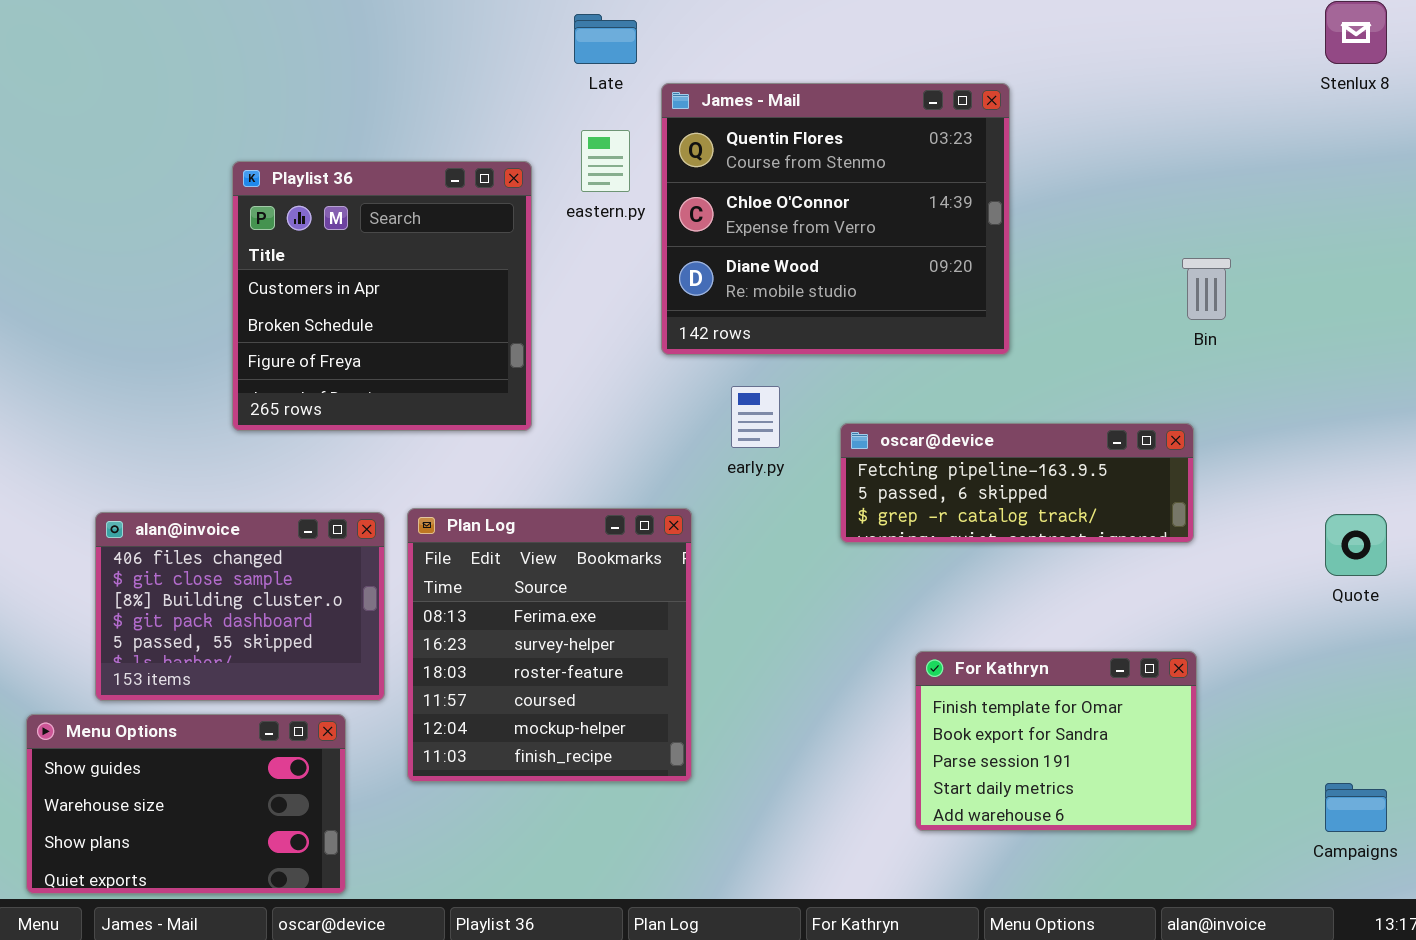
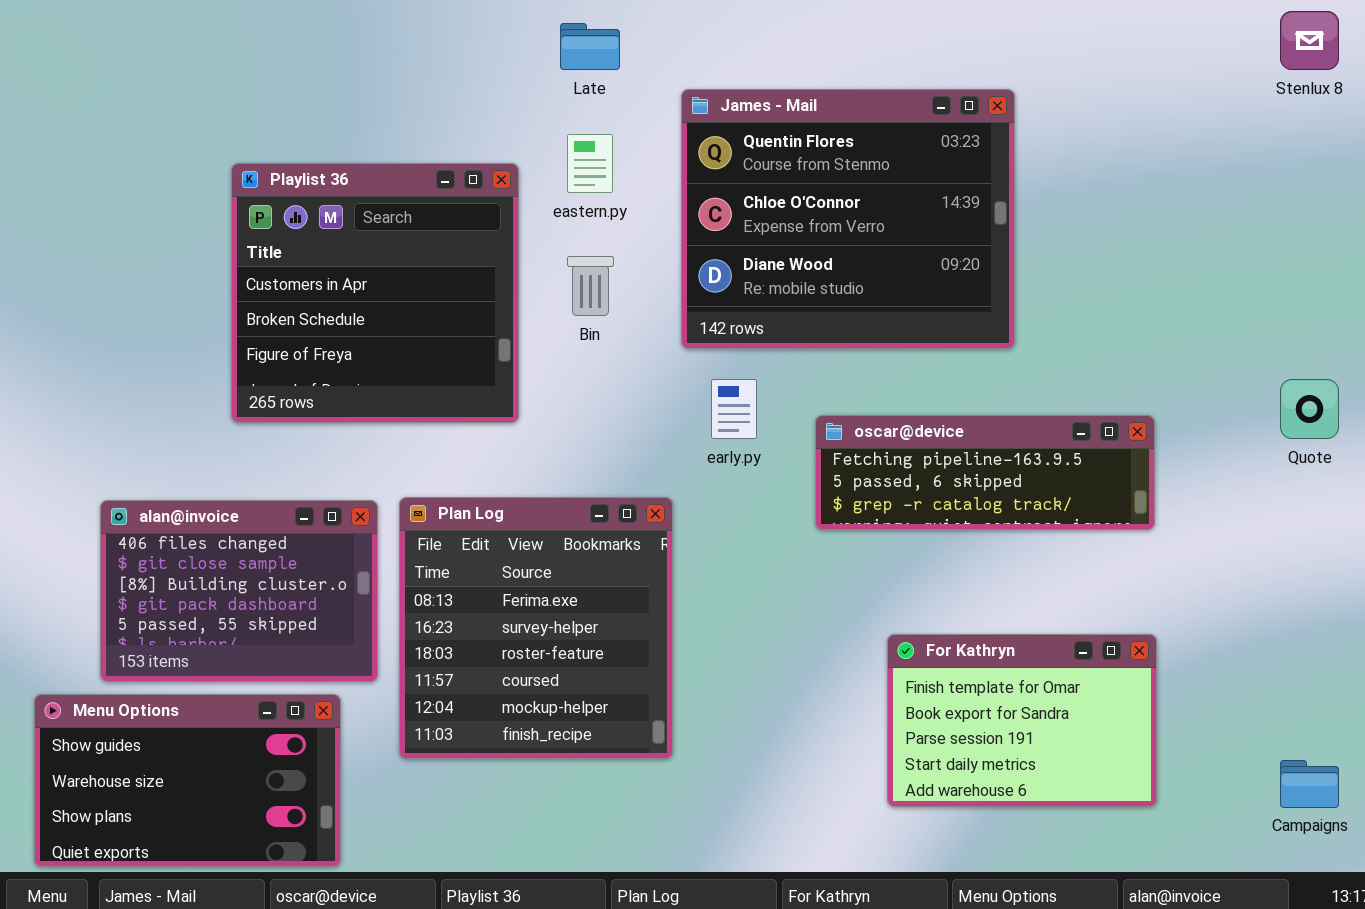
James - Mail: [661,83,1010,355] -> [681,89,1015,349], moved
Bin: [1182,258,1231,320] -> [567,256,614,316], moved
Quote: [1325,514,1387,576] -> [1280,379,1339,439], moved

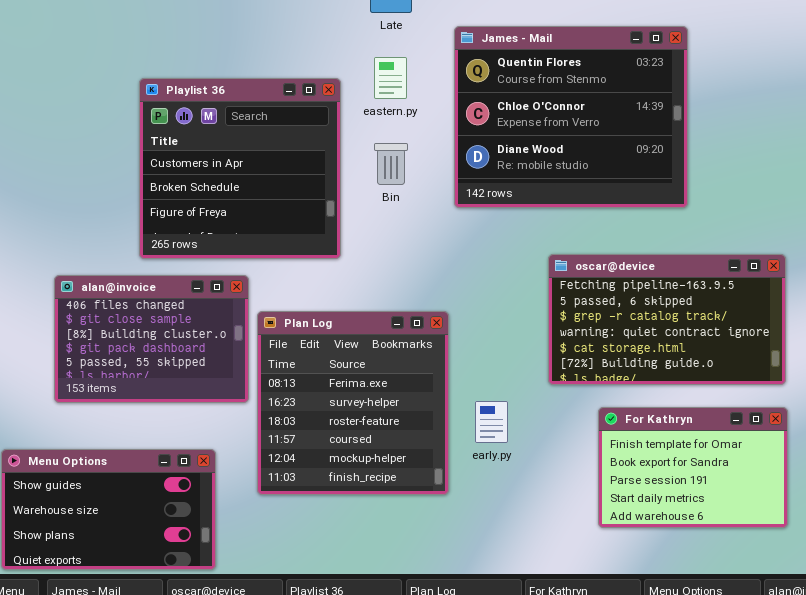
early.py: [711,379,757,439] -> [475,401,508,443], moved
oscar@device: [815,415,1155,530] -> [548,254,786,385], resized
alan@invoice: [100,500,378,682] -> [54,275,249,403], moved

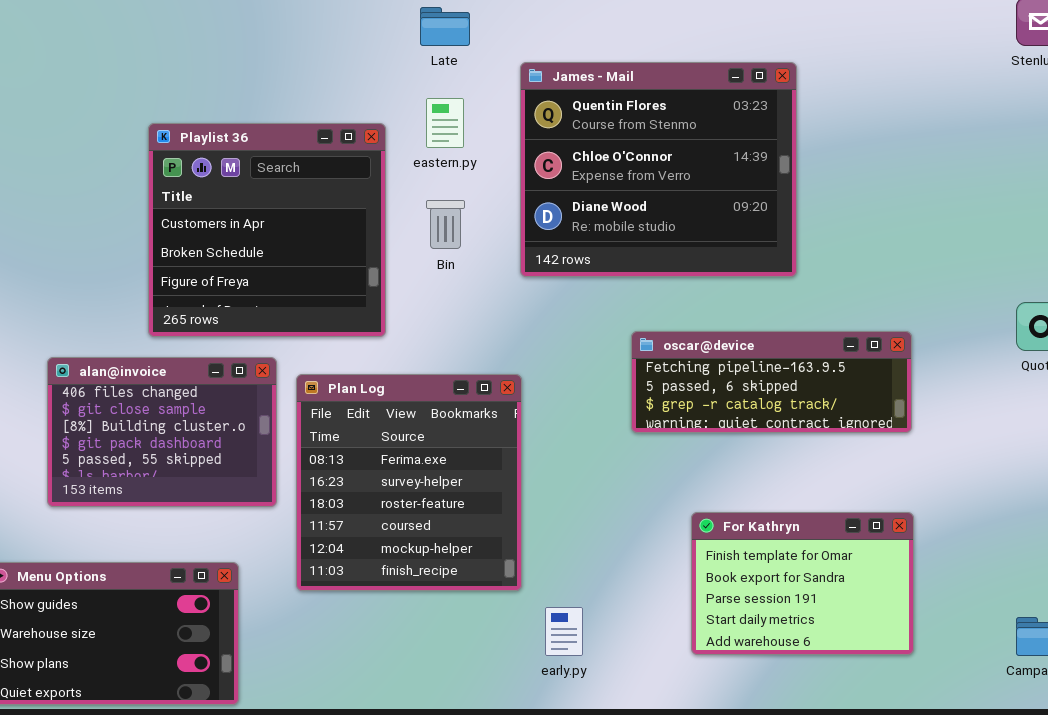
oscar@device: [548,254,786,385] -> [631,331,912,433], resized
Plan Log: [257,311,449,495] -> [296,374,522,591], moved
early.py: [475,401,508,443] -> [545,607,583,656], moved

